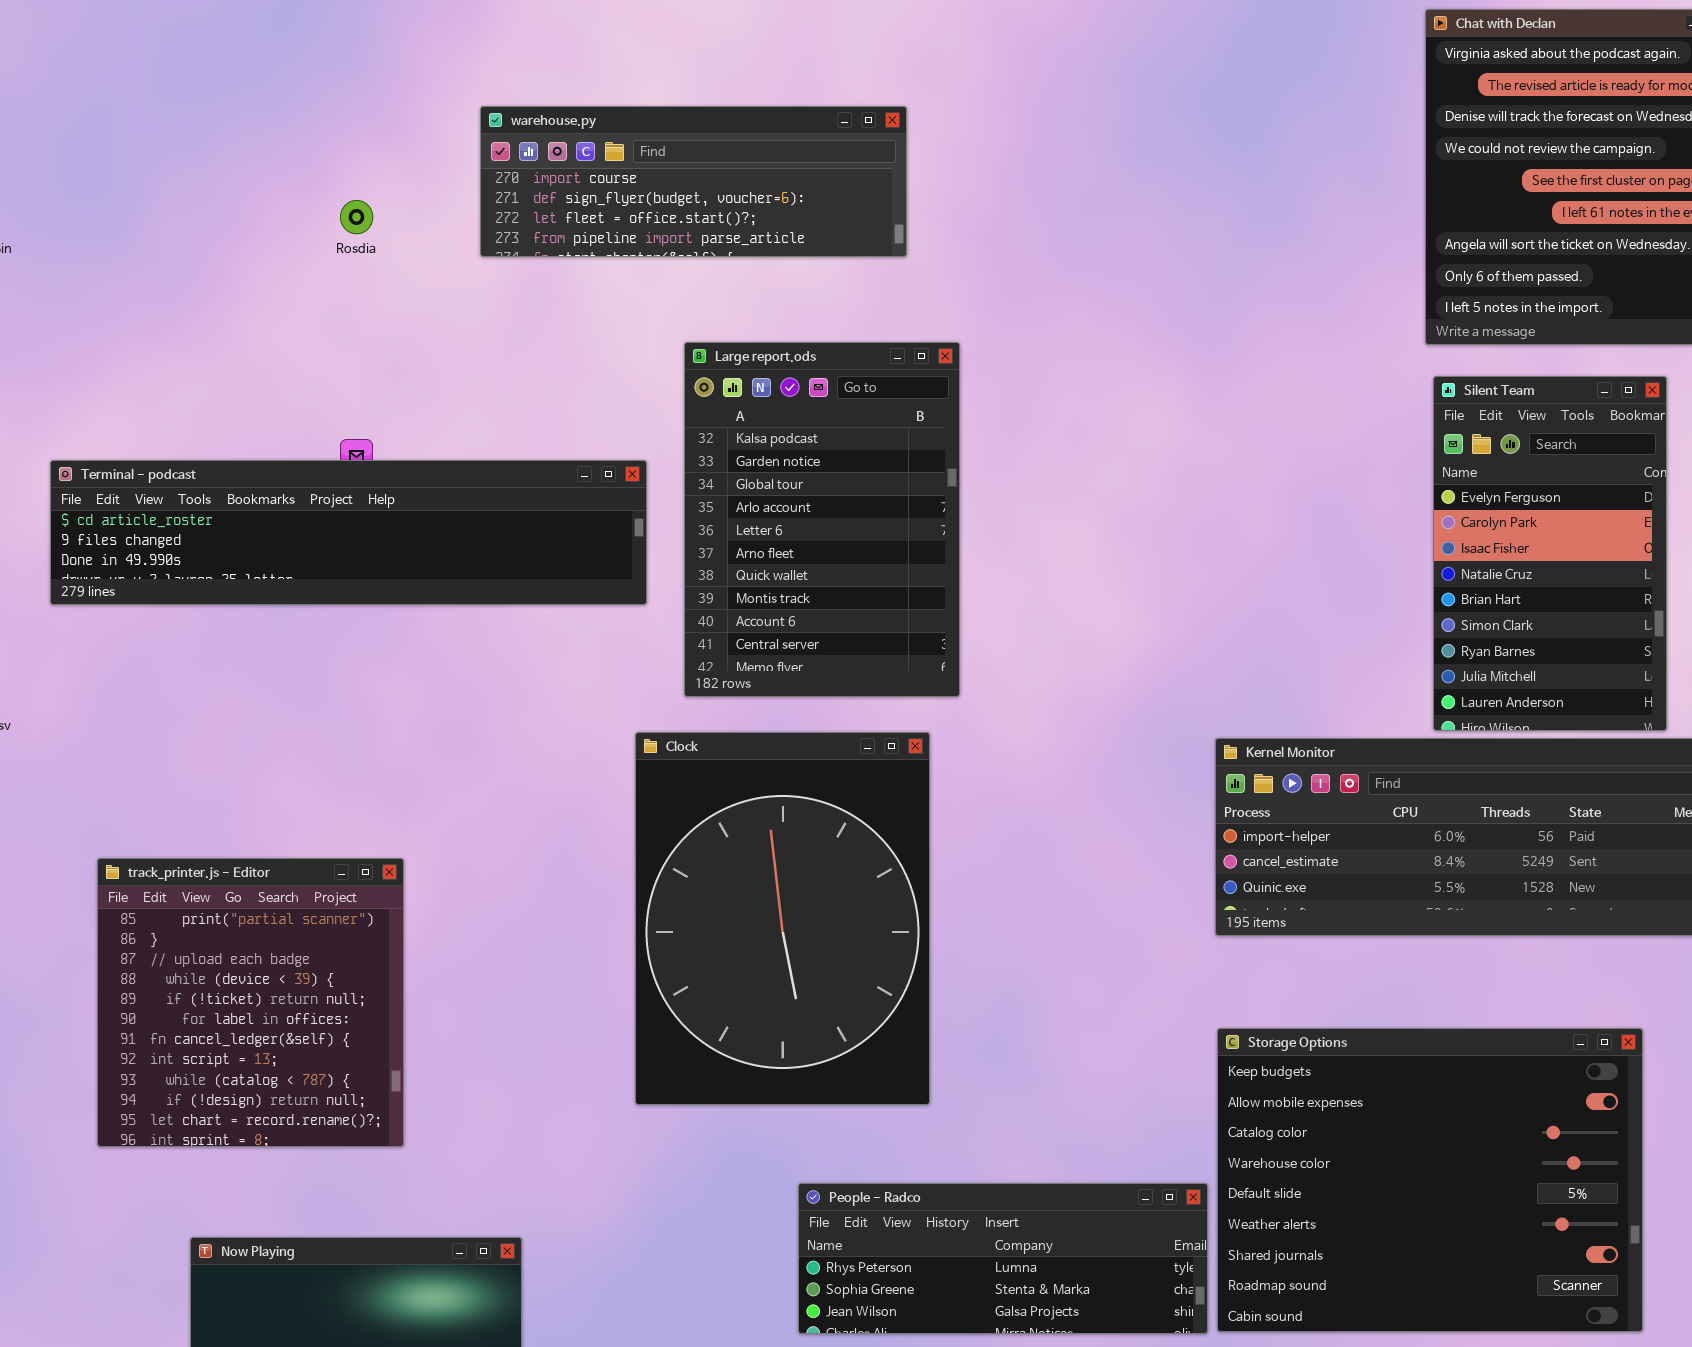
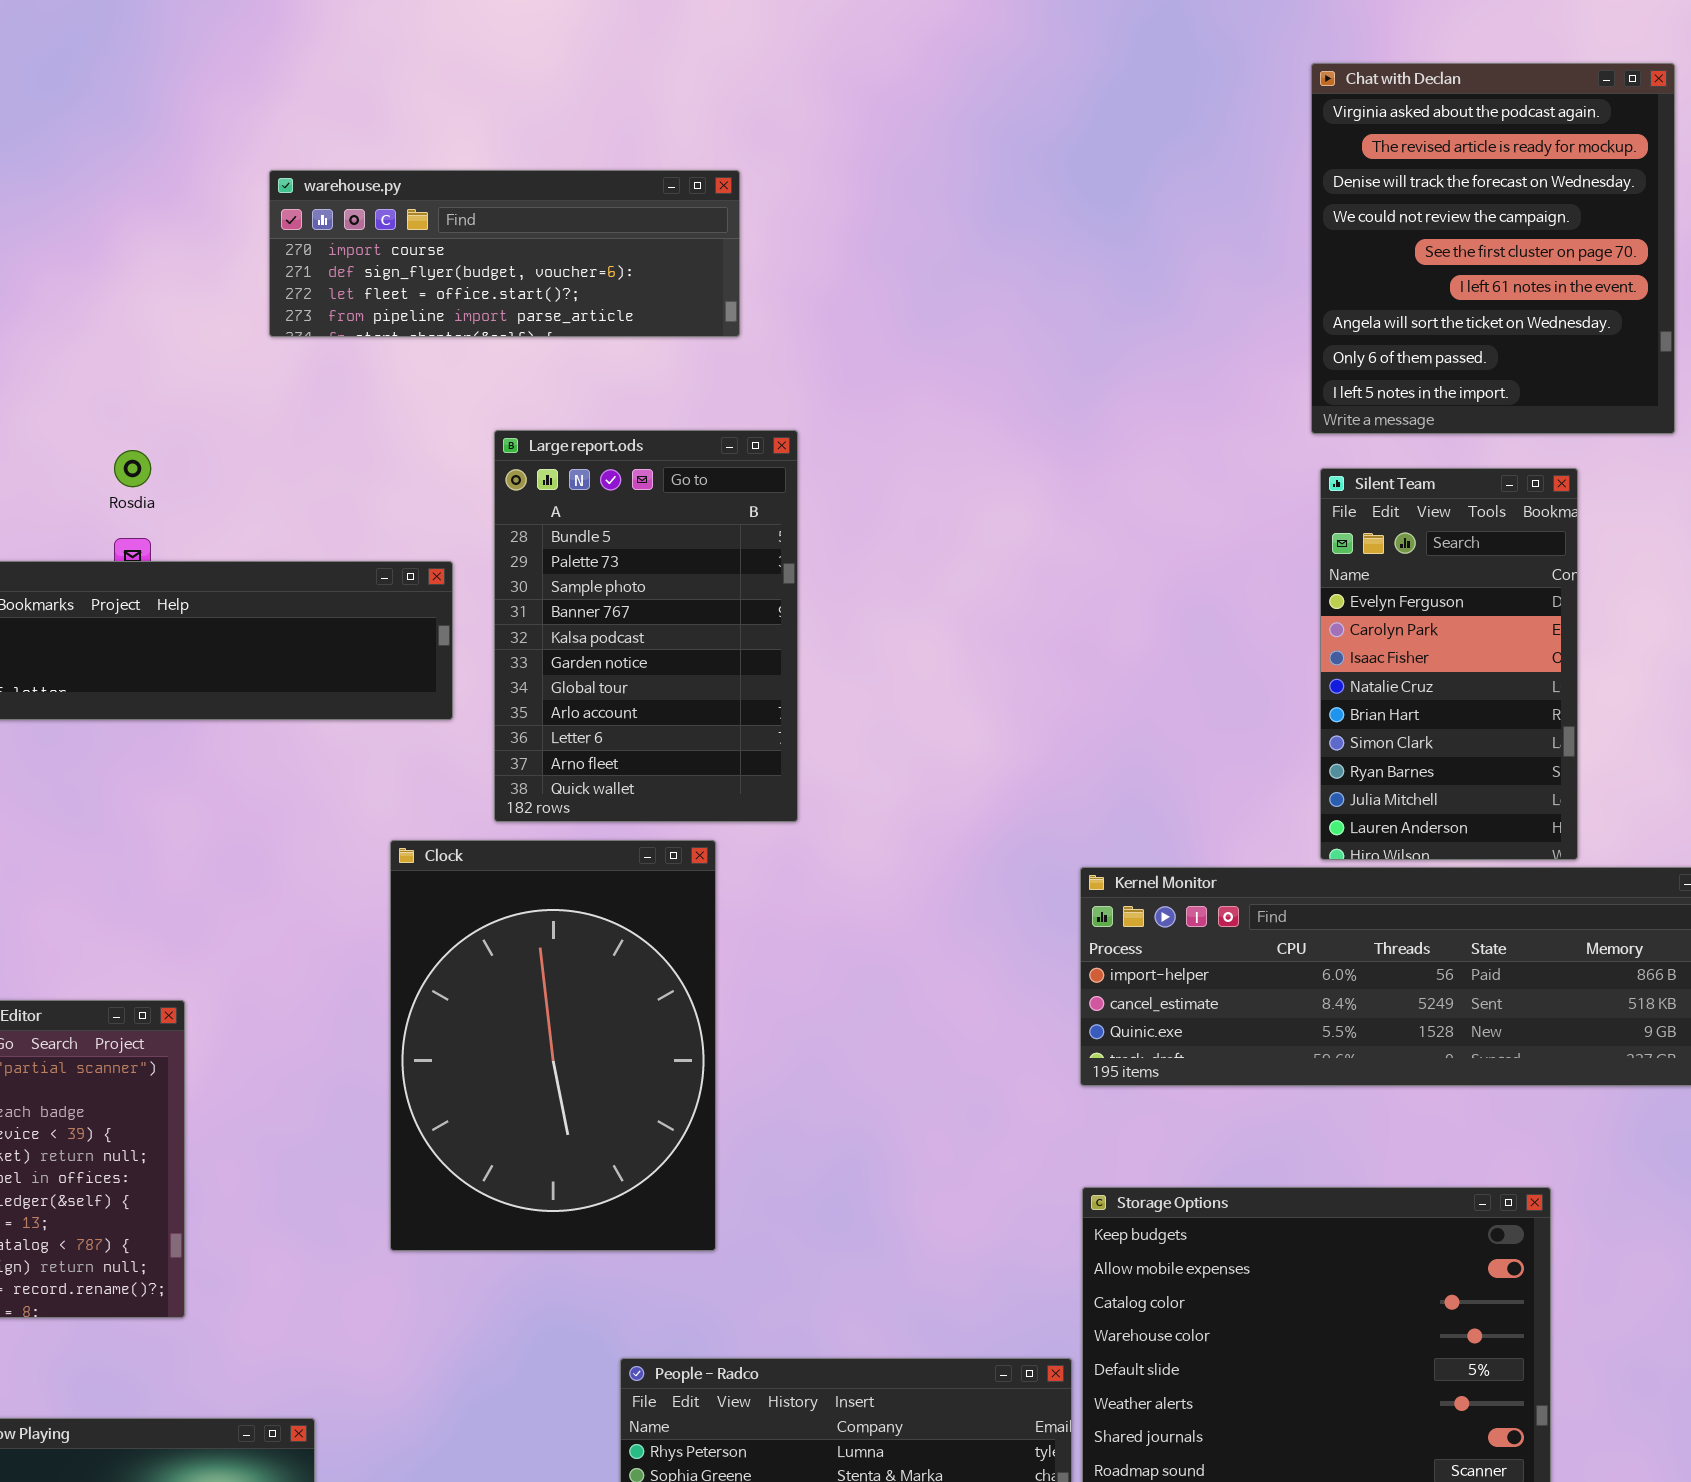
Rosdia: [340,200,373,234] -> [114,450,151,487], moved
Large report.ods: [684,342,960,697] -> [494,430,798,822], scrolled up 4 rows
Clock: [635,732,930,1105] -> [390,840,716,1251], moved

